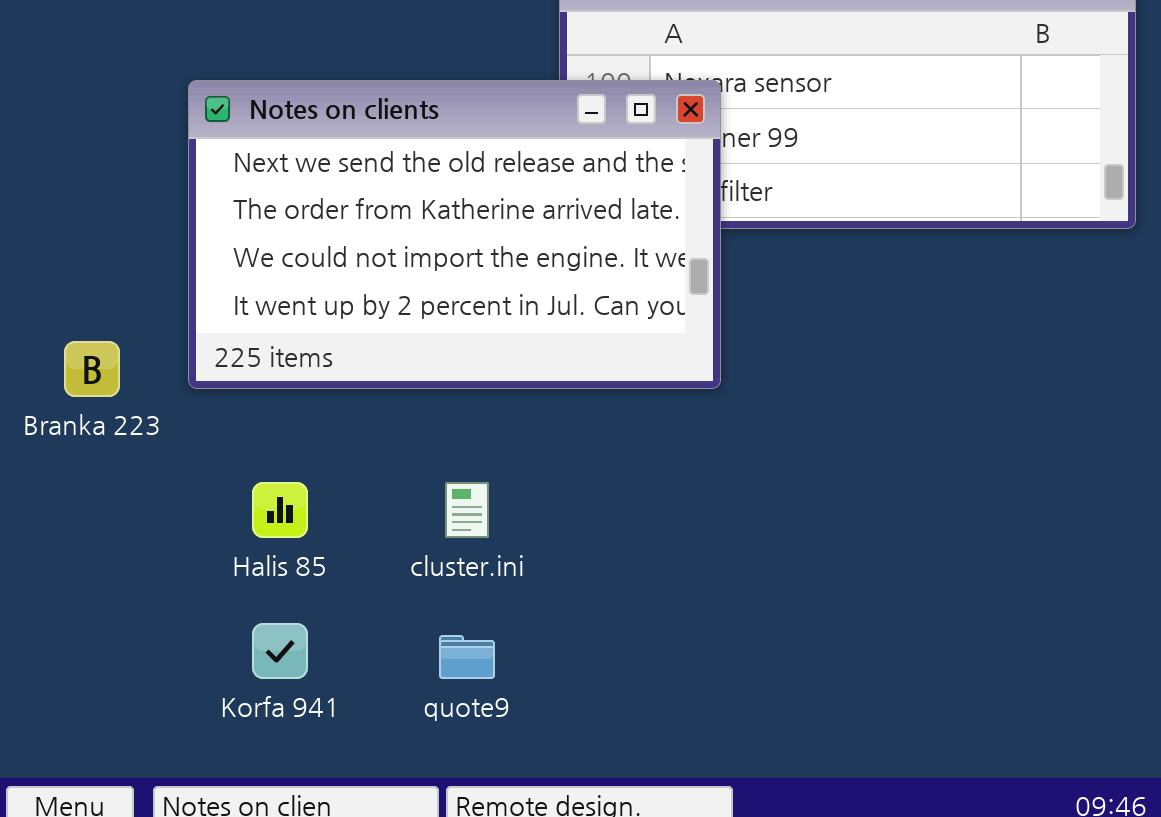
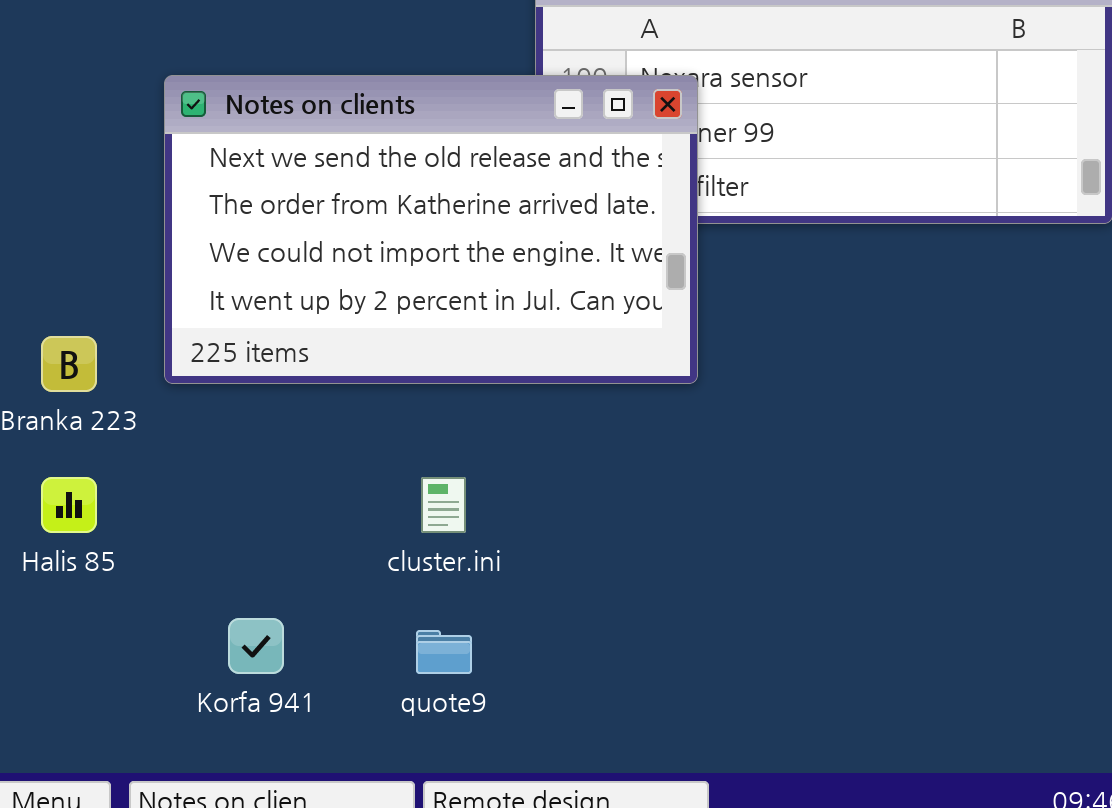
Halis 85: [252,482,308,538] -> [41,477,97,533], moved

